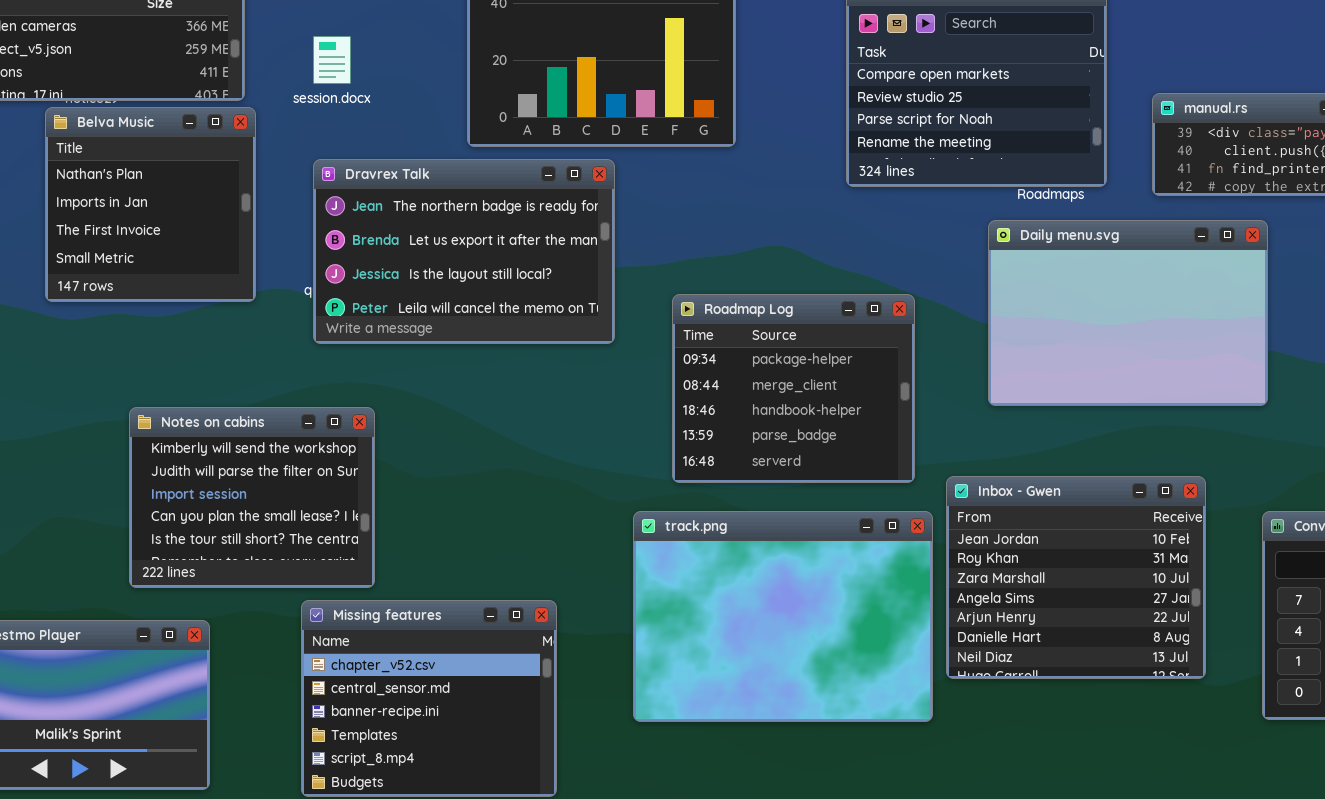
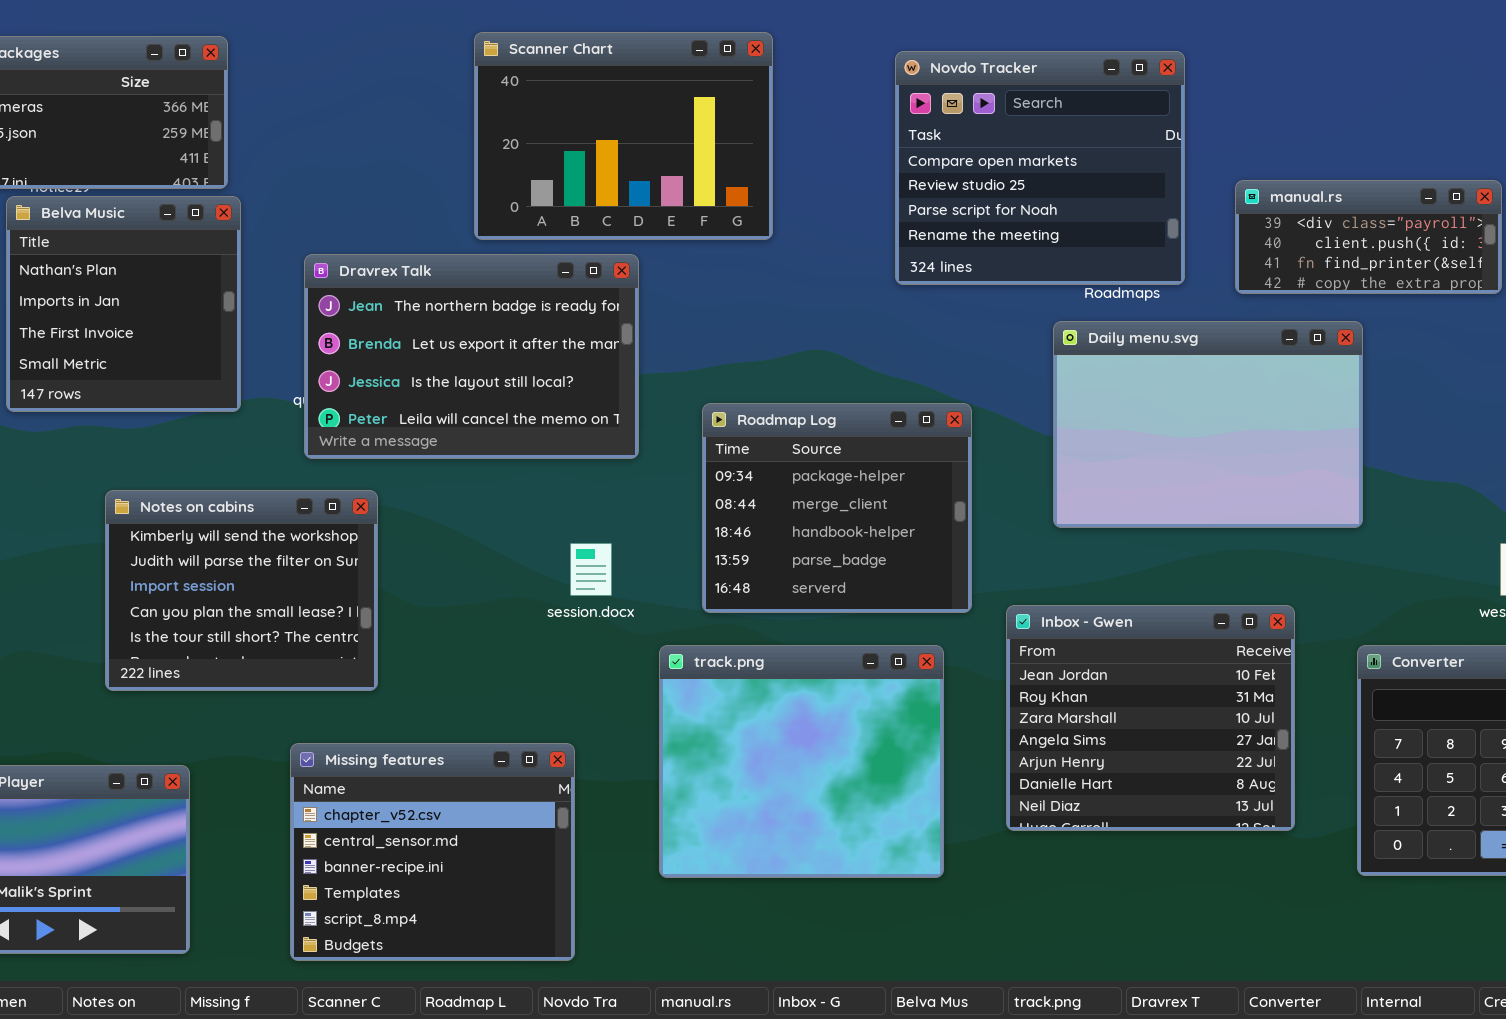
session.docx: [313,36,351,84] -> [570,543,612,596], moved
Notes on cabins: [129,407,375,588] -> [105,490,378,691], moved
track.png: [633,511,933,722] -> [659,645,944,878], resized

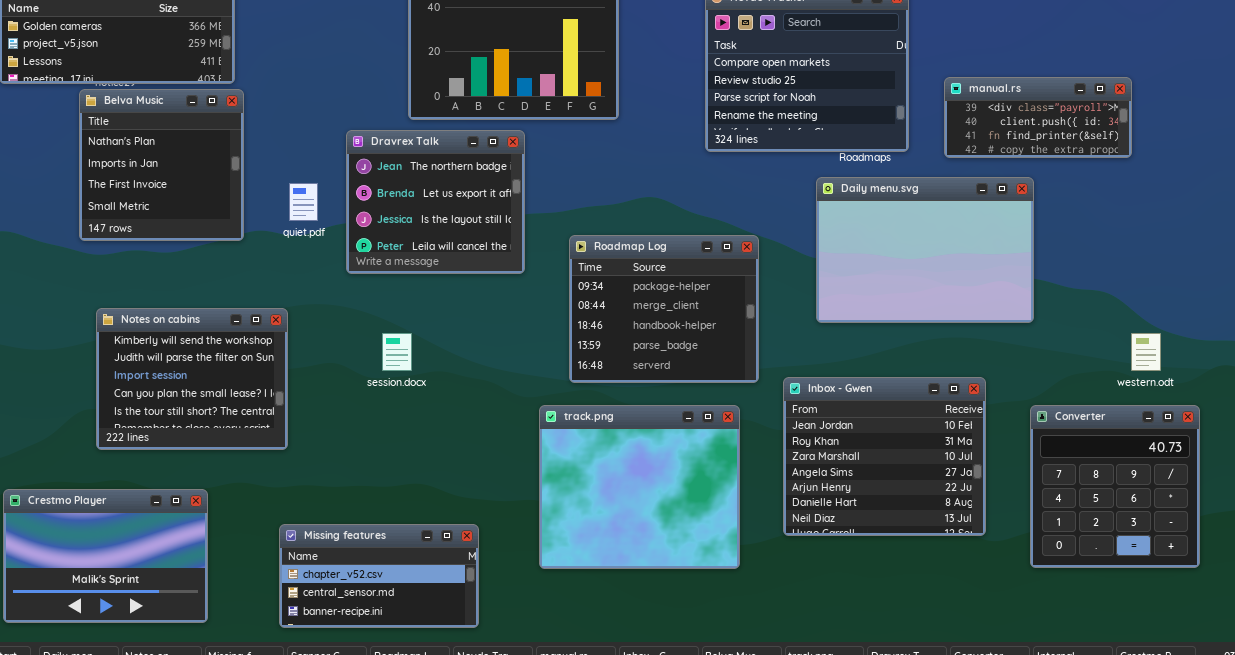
Dravrex Talk: [304,254,639,459] -> [346,130,525,274], resized
Notes on cabins: [105,490,378,691] -> [96,308,288,450], moved
session.docx: [570,543,612,596] -> [382,333,412,371], moved
Missing features: [290,743,575,961] -> [279,524,479,628], resized

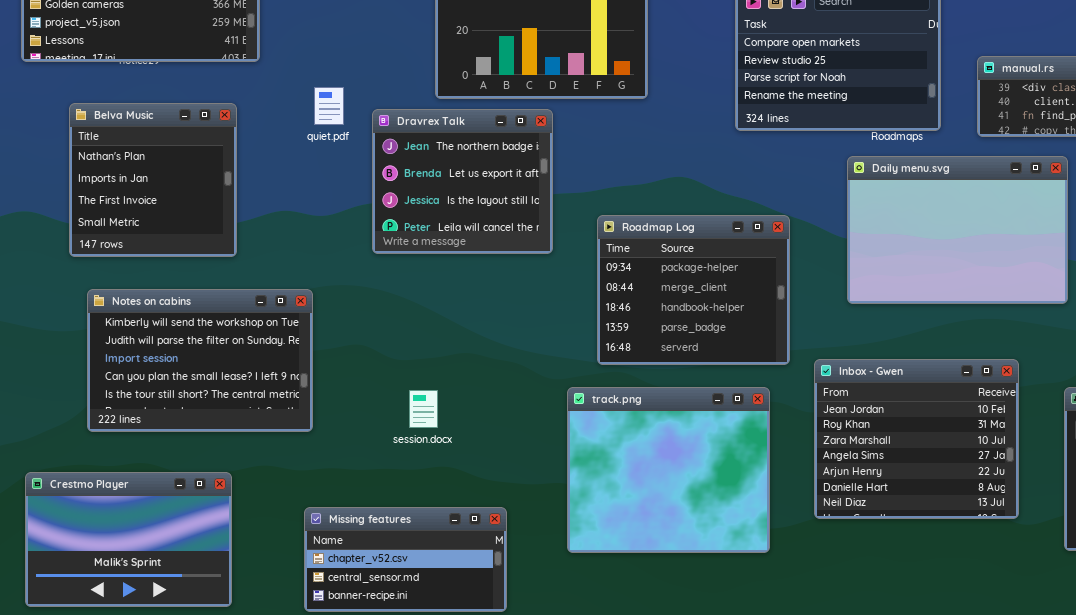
Belva Music: [79,89,244,241] -> [69,103,237,257], moved
quiet.pdf: [289,183,318,221] -> [314,87,344,125], moved
Notes on cabins: [96,308,288,450] -> [87,289,313,432], resized
session.docx: [382,333,412,371] -> [409,390,438,428], moved

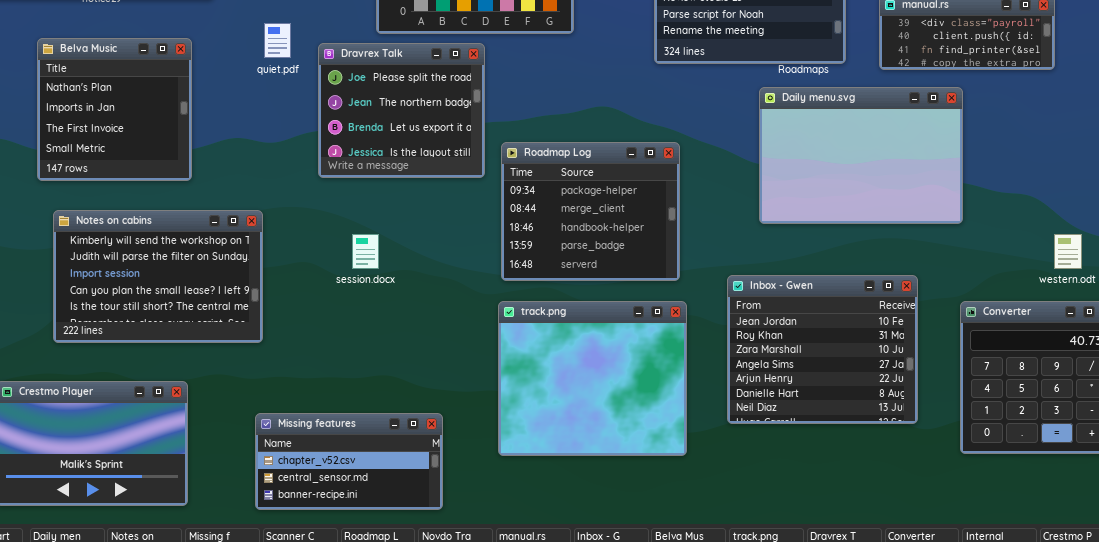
Dravrex Talk: [372,109,553,254] -> [318,43,485,178], scrolled up 1 row
Roadmap Log: [597,215,790,365] -> [501,142,680,281], moved
session.docx: [409,390,438,428] -> [352,234,379,269], moved

